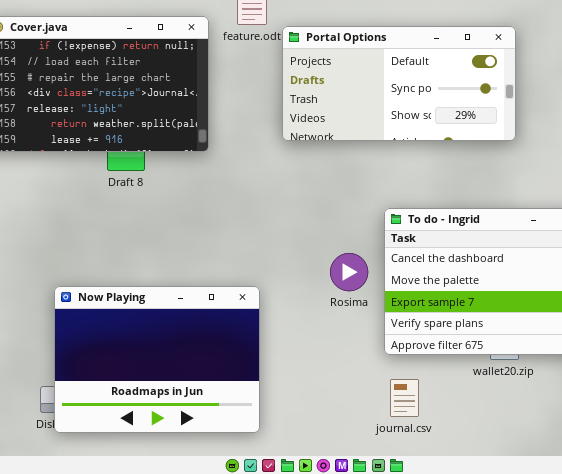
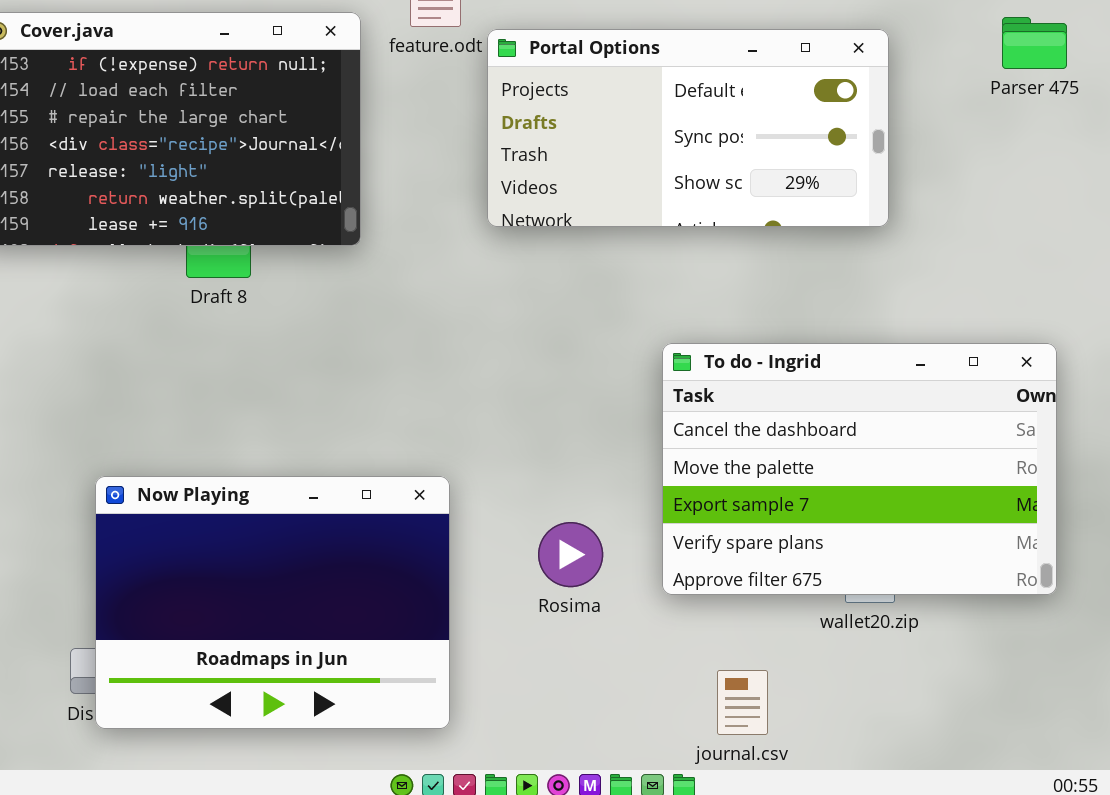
Rosima: [330,253,368,291] -> [538,522,603,587], moved
journal.csv: [390,379,419,417] -> [717,670,768,735], moved

